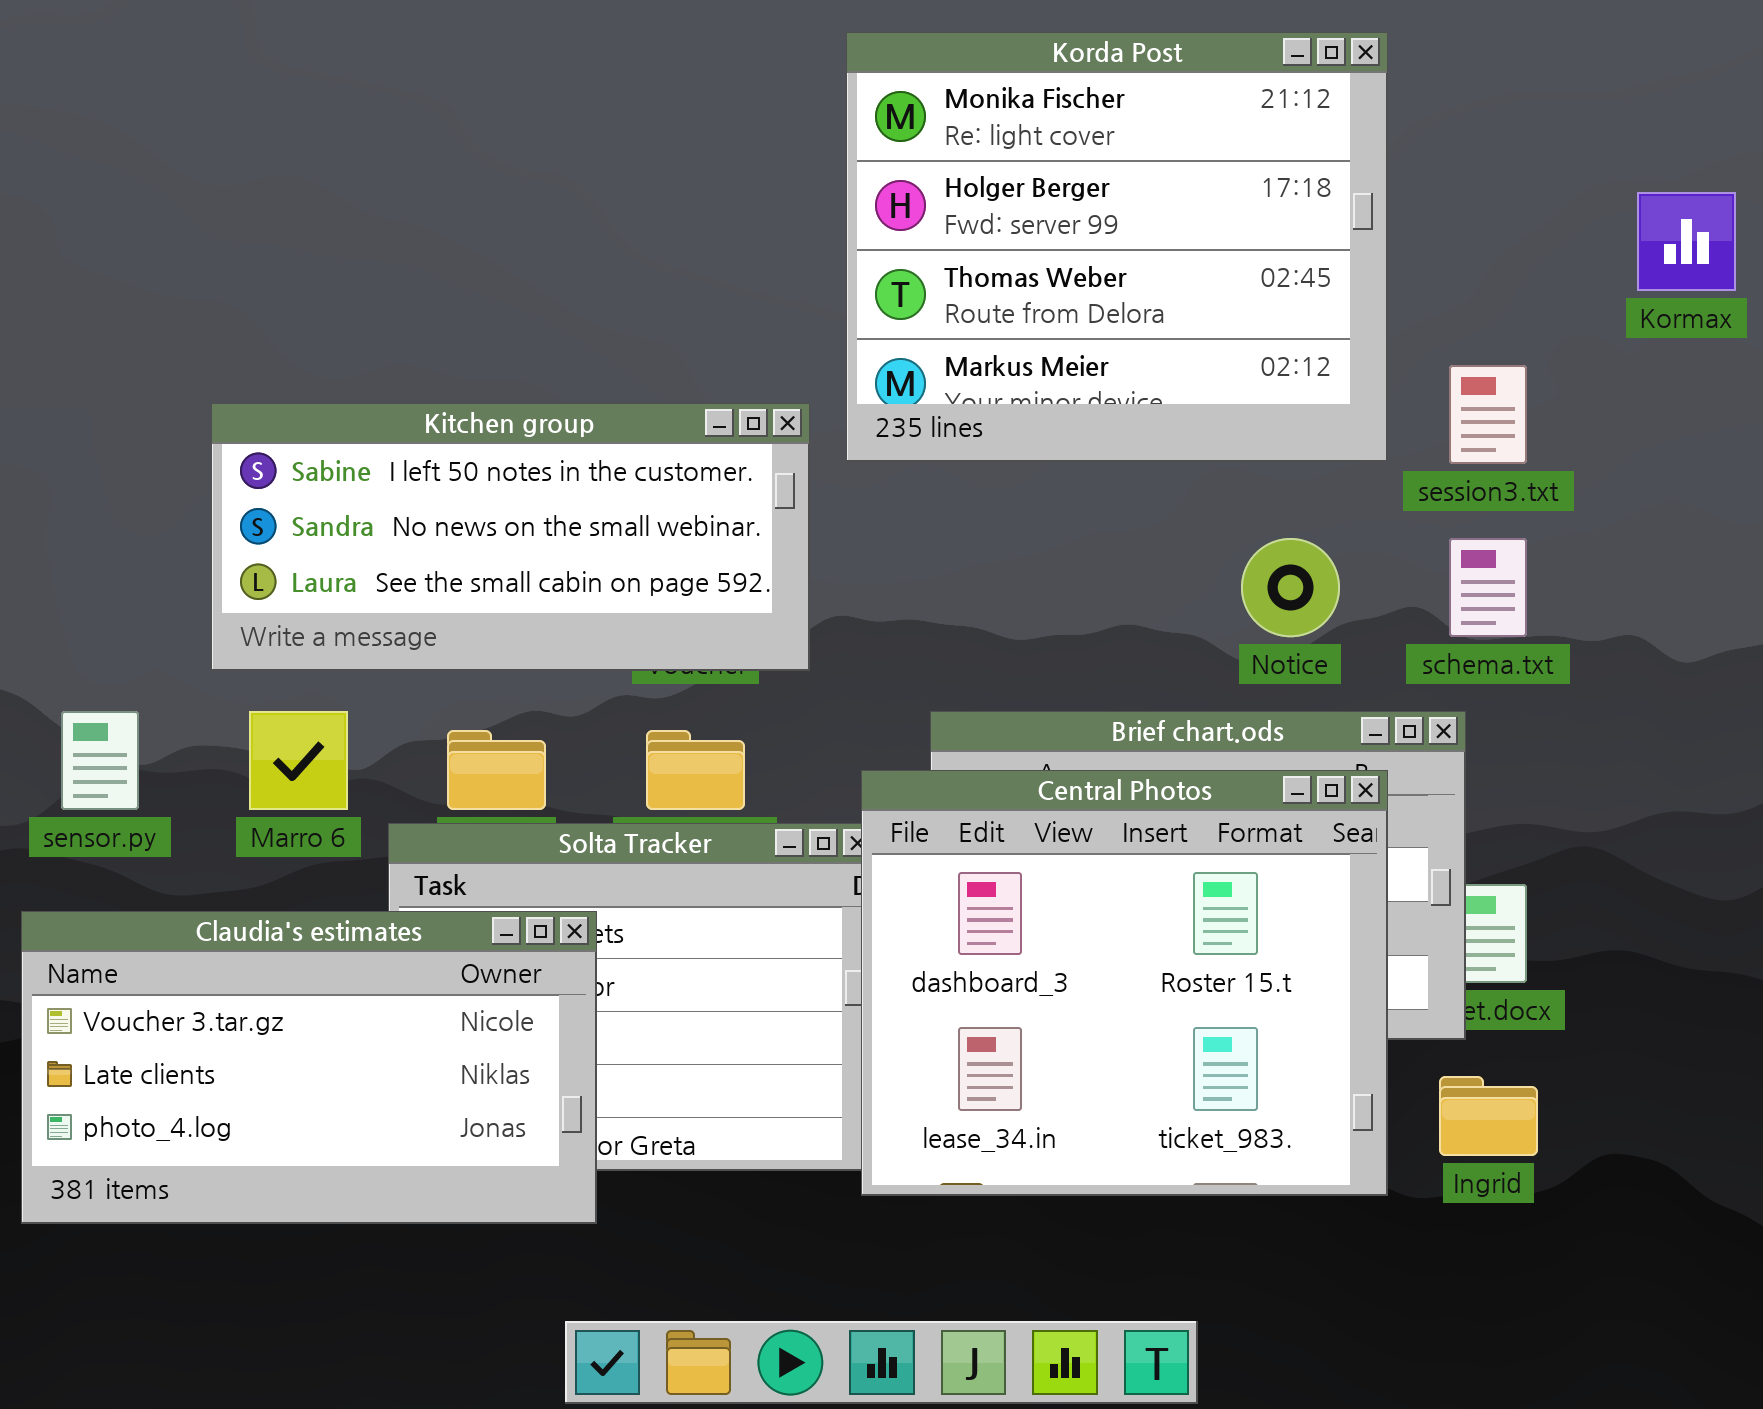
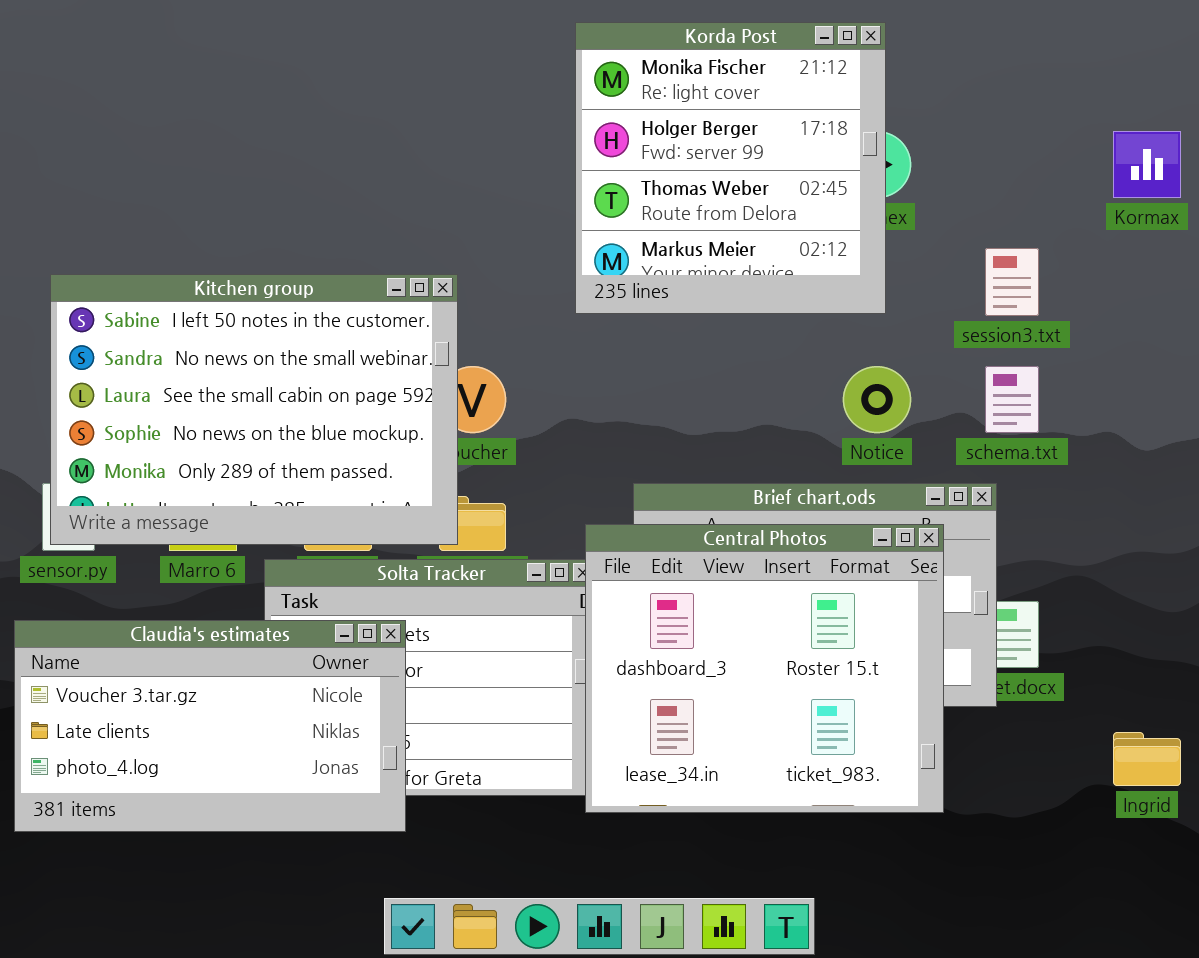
Korda Post: [846,32,1388,462] -> [575,22,886,314], resized
Kitchen group: [211,403,810,671] -> [50,274,458,545], moved, resized
Ingrid: [1439,1076,1538,1156] -> [1113,732,1181,786], moved

